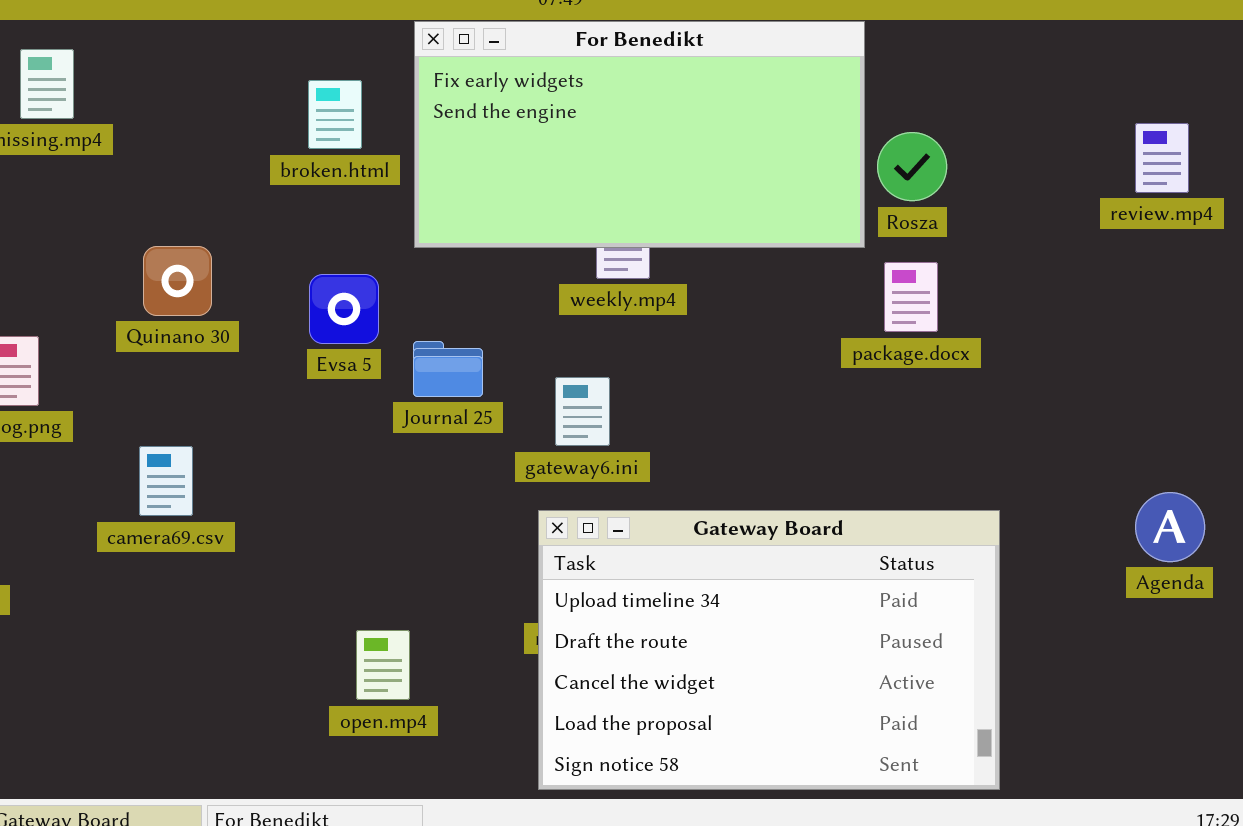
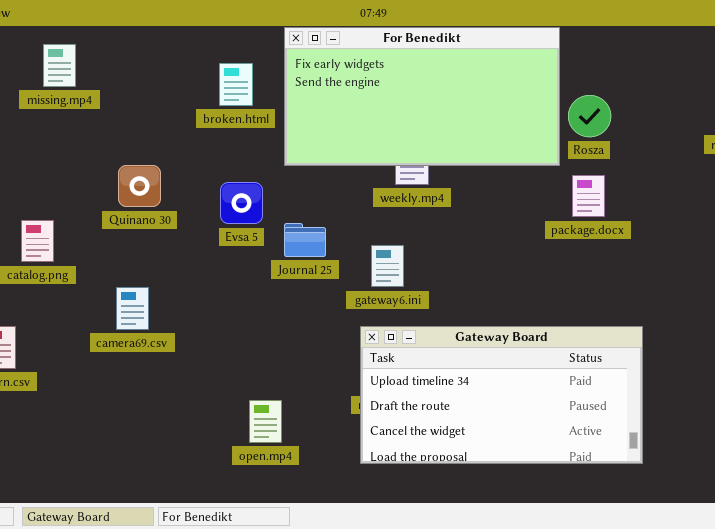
Gateway Board: [538,510,1000,790] -> [360,326,643,464], resized

